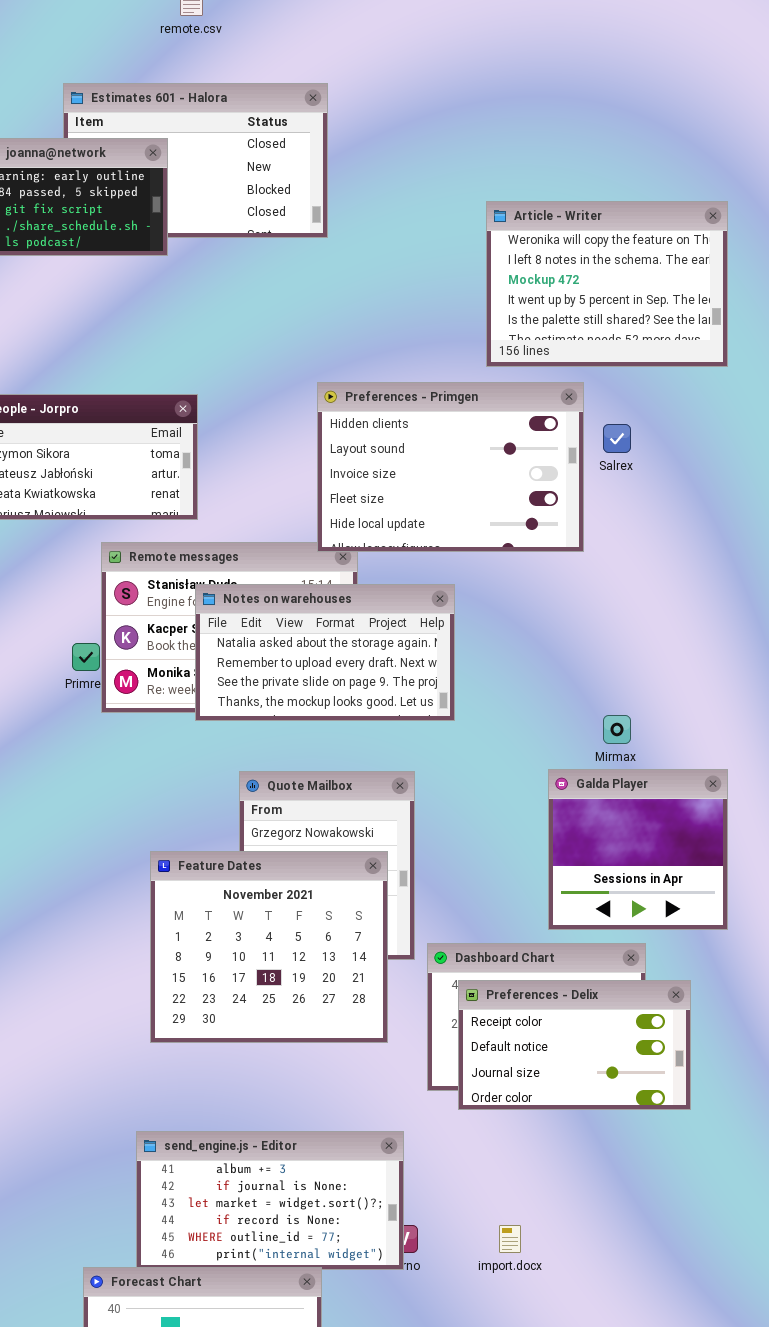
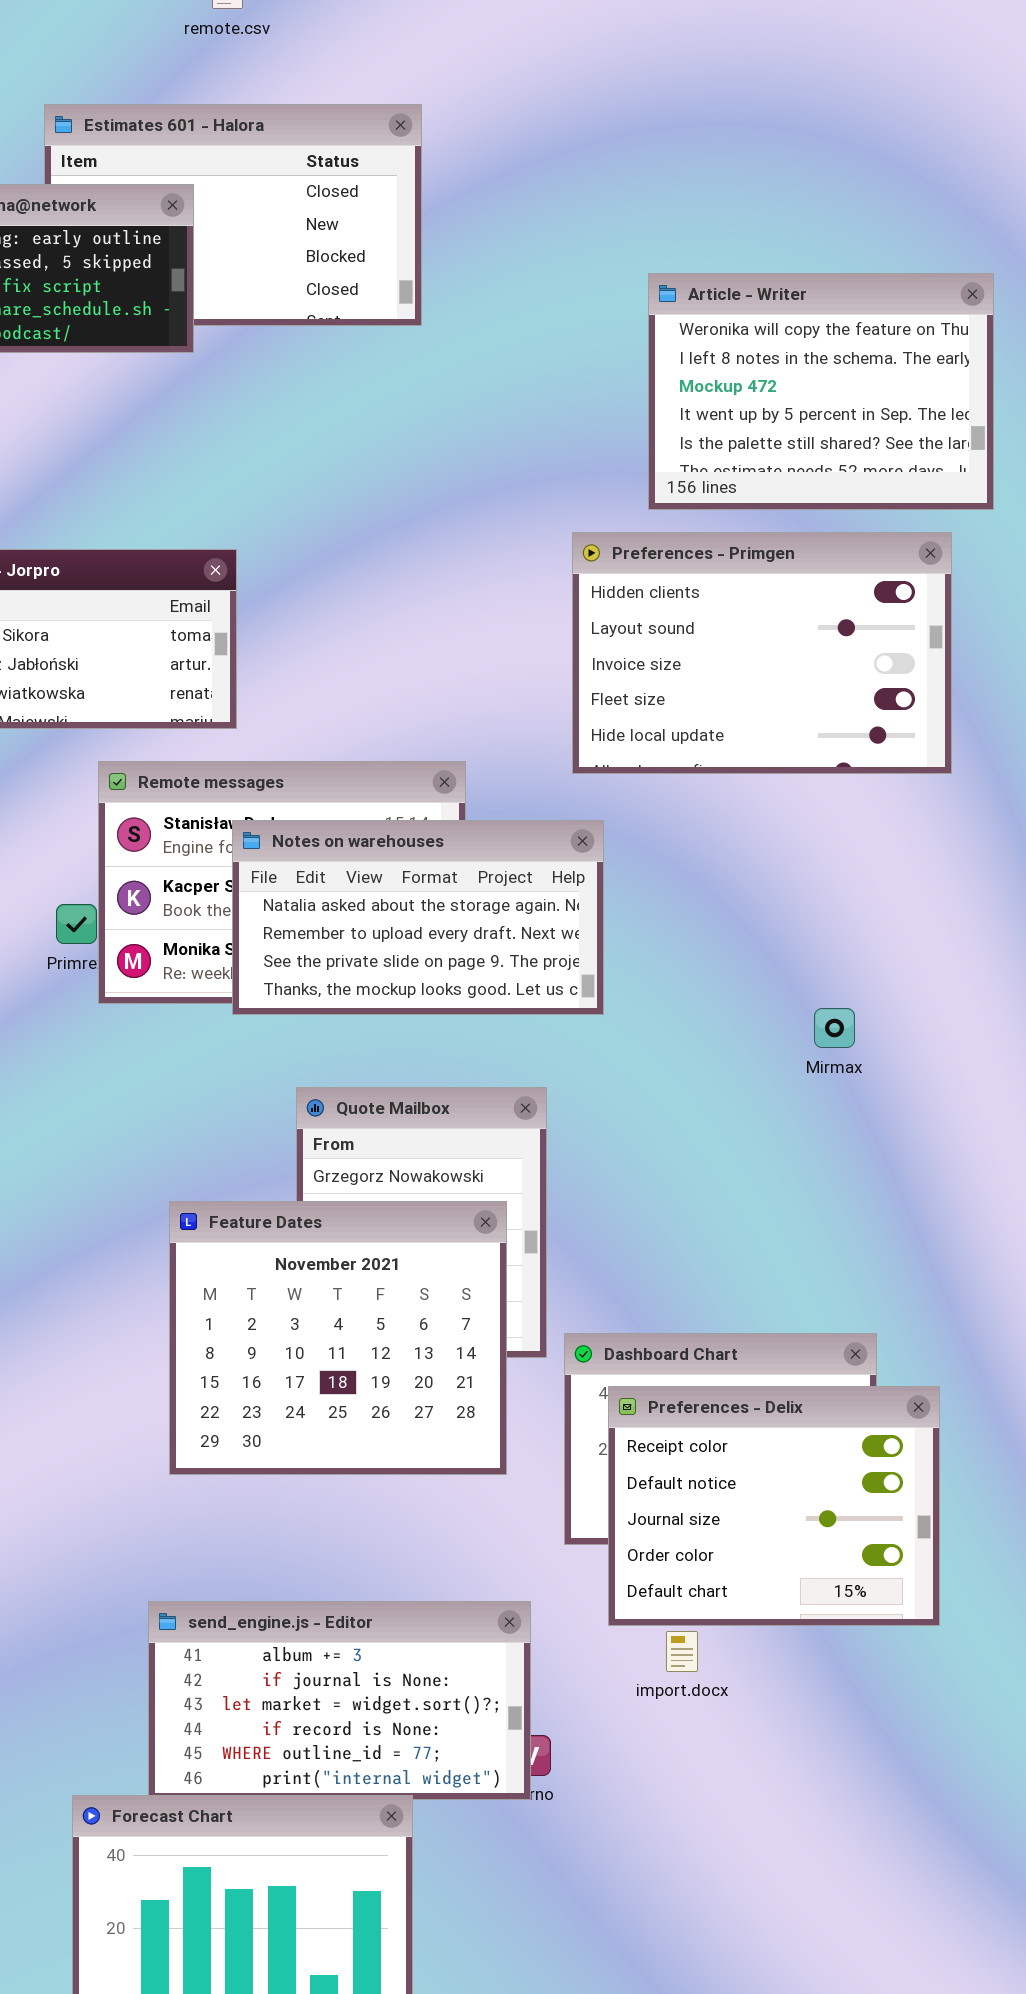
Preferences - Primgen: [317,382,584,552] -> [572,532,952,774], moved
Galda Player: [548,769,728,930] -> none, closed
Preferences - Delix: [458,980,691,1110] -> [608,1386,940,1626], resized
import.docx: [499,1225,521,1253] -> [666,1631,698,1672], moved

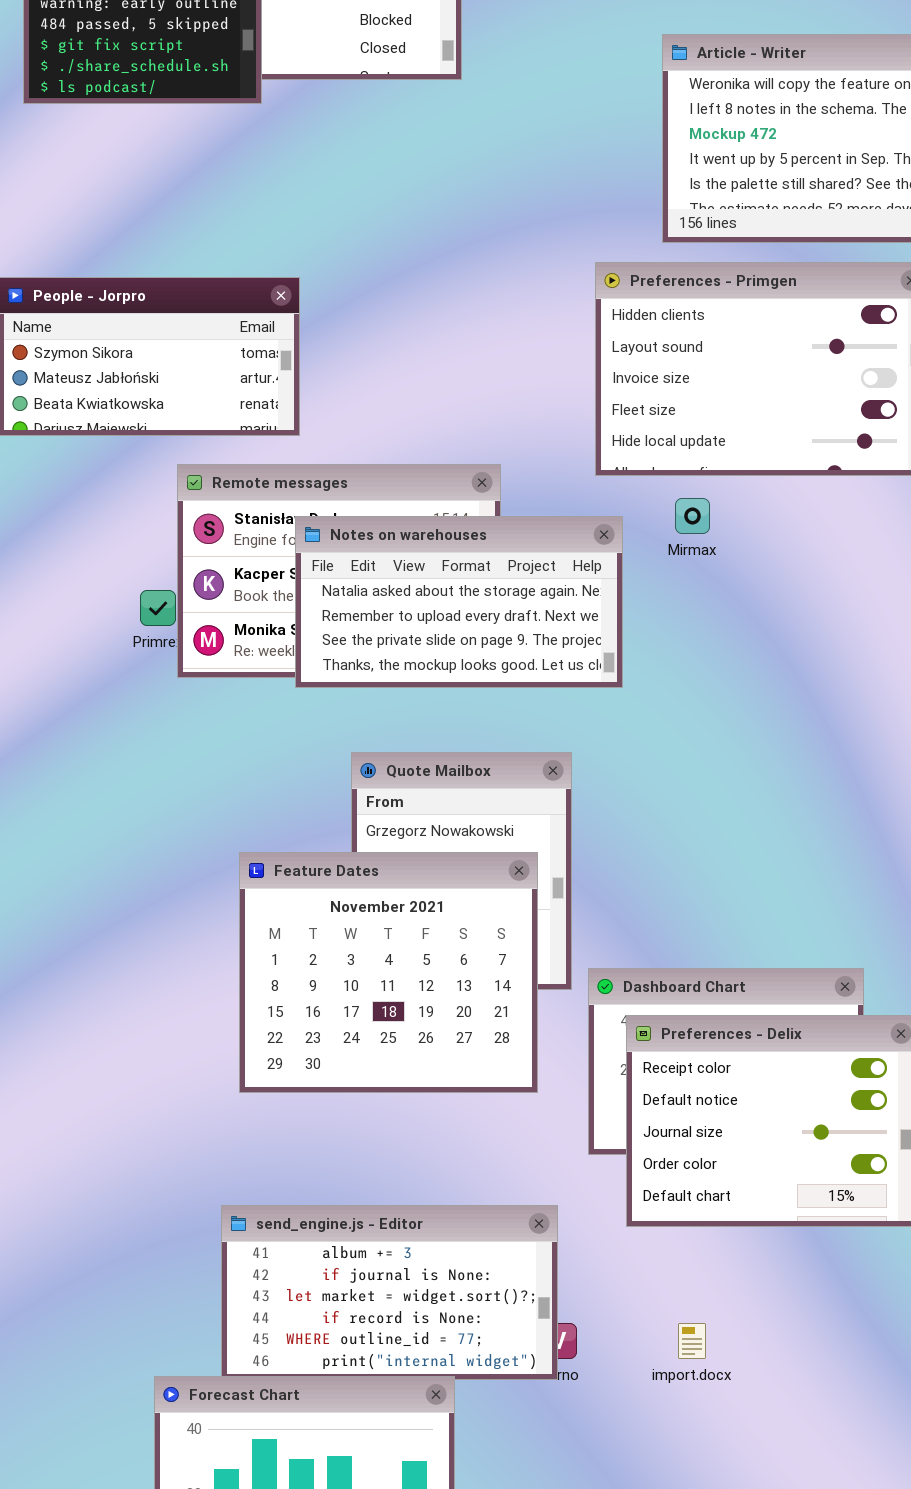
Mirmax: [814,1008,855,1048] -> [675,498,710,534], moved
import.docx: [666,1631,698,1672] -> [678,1323,706,1359], moved

